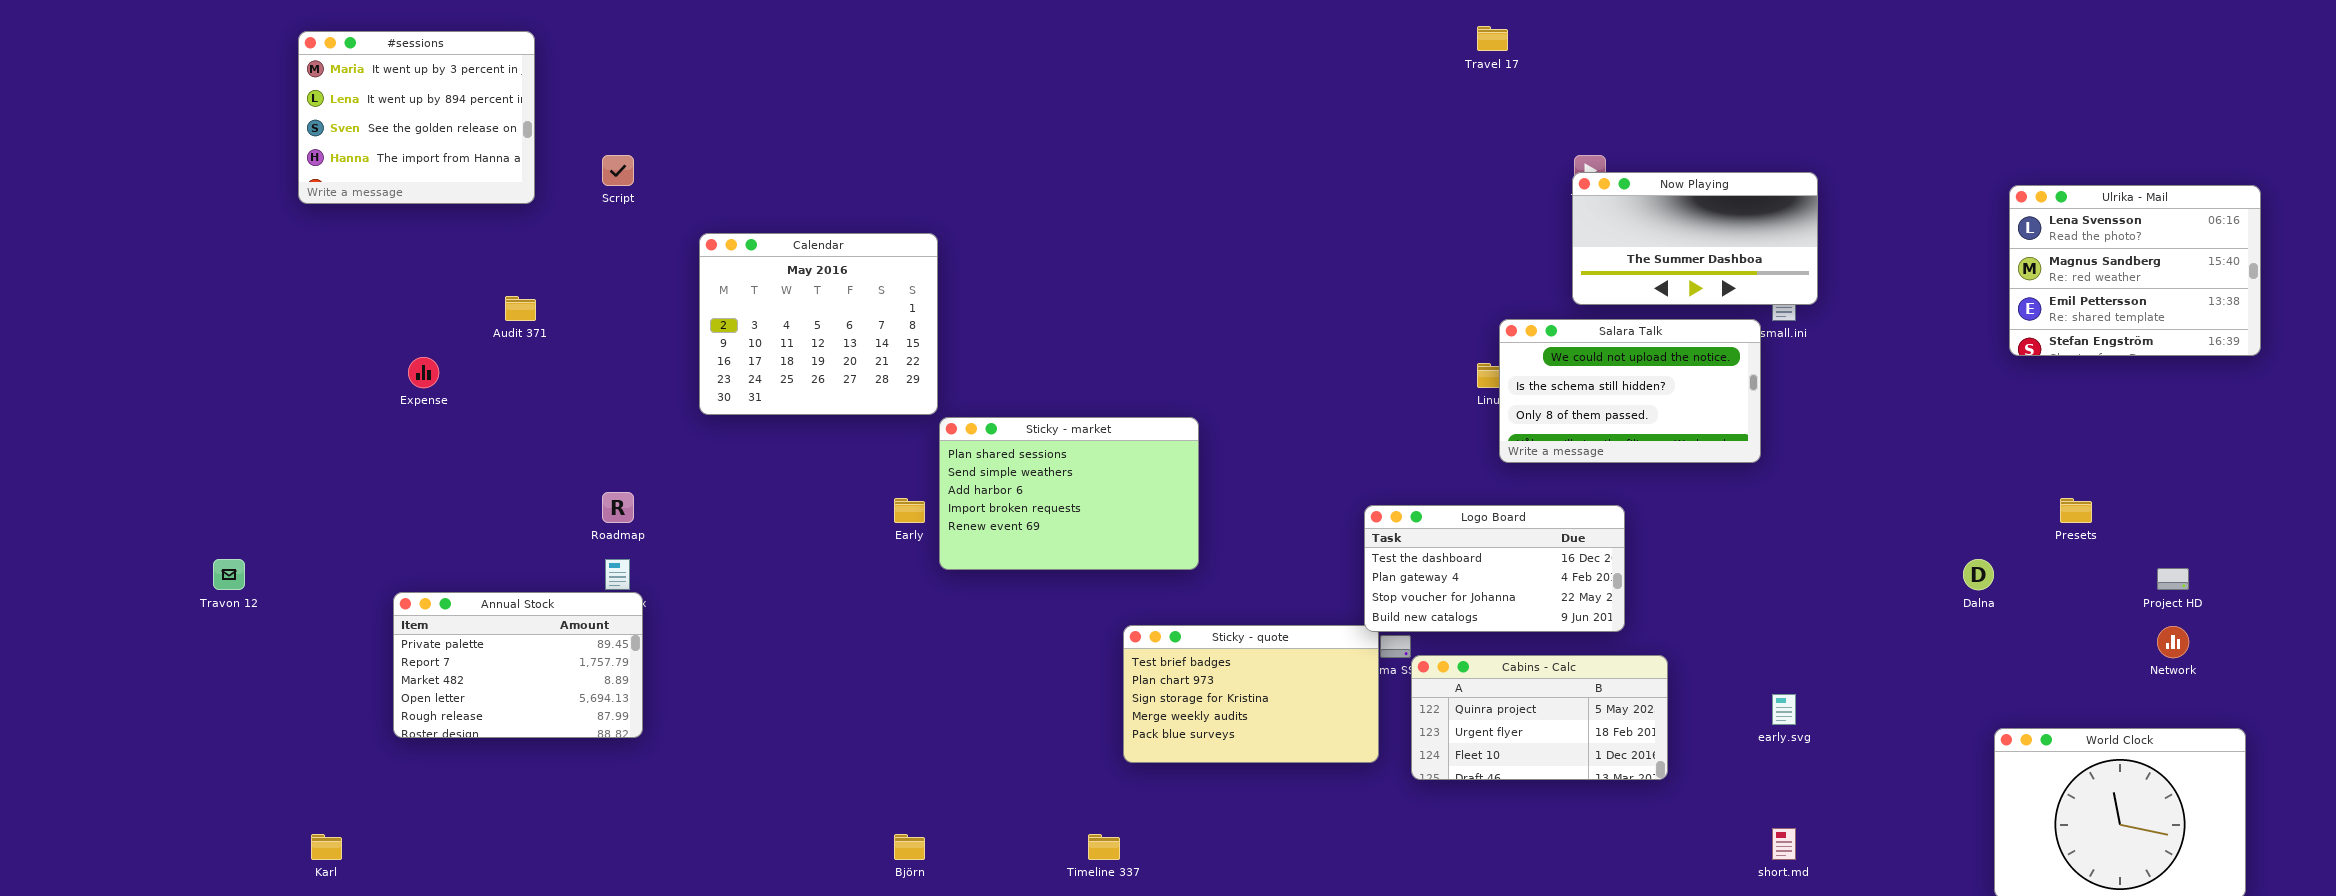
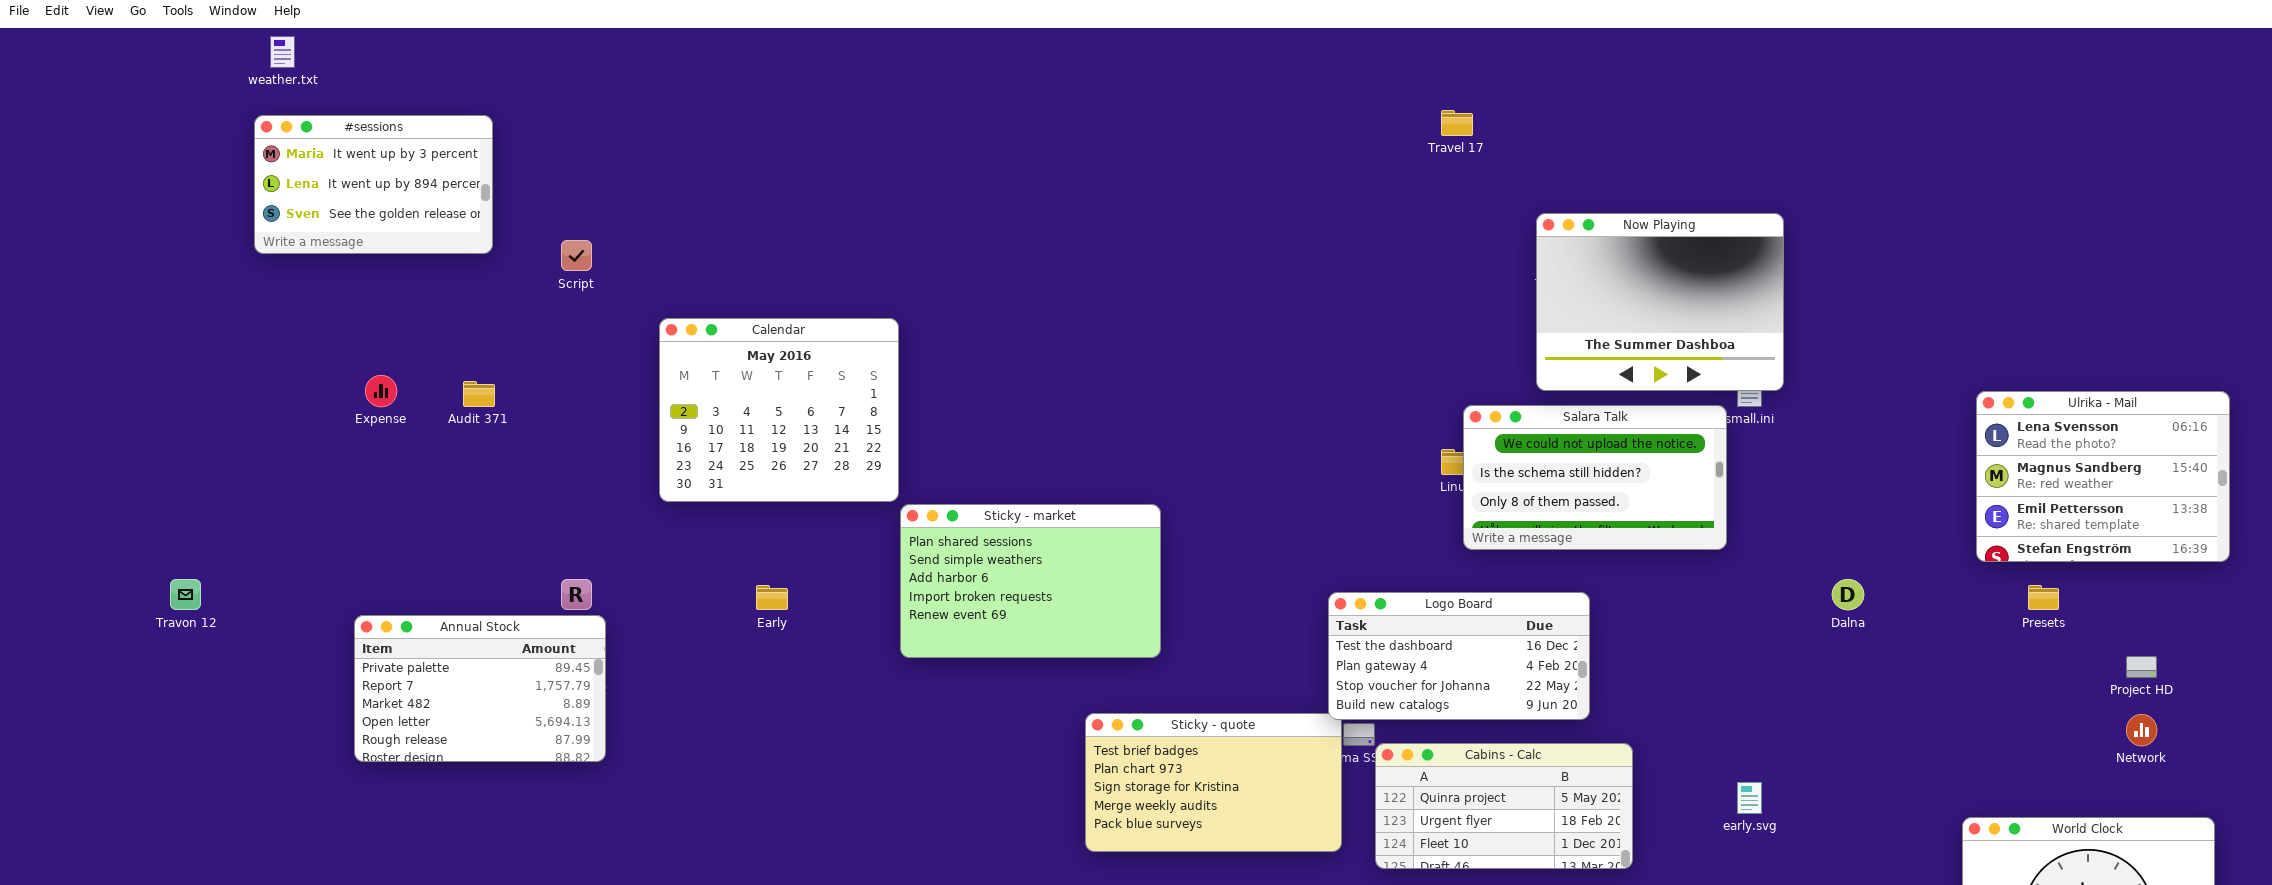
#sessions: [298,31,535,204] -> [254,115,493,254], resized
Now Playing: [1572,172,1818,305] -> [1536,213,1784,391], resized
Ulrika - Mail: [2009,185,2261,356] -> [1976,391,2230,562], moved
Expense: [408,357,439,388] -> [365,375,397,407], moved
Early: [894,498,925,523] -> [756,585,788,610], moved
Travon 12: [213,559,245,590] -> [170,579,201,610], moved
Dalna: [1963,559,1994,590] -> [1832,579,1864,610], moved
Annual Stock: [393,592,643,738] -> [354,615,606,762], moved

